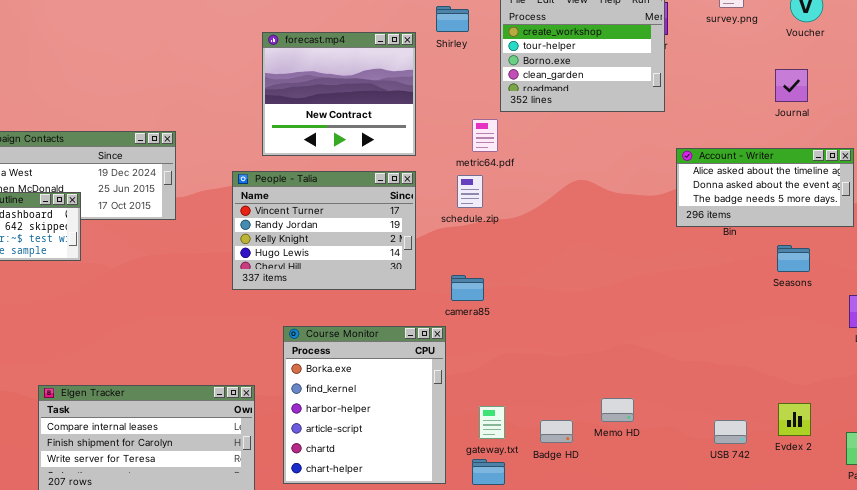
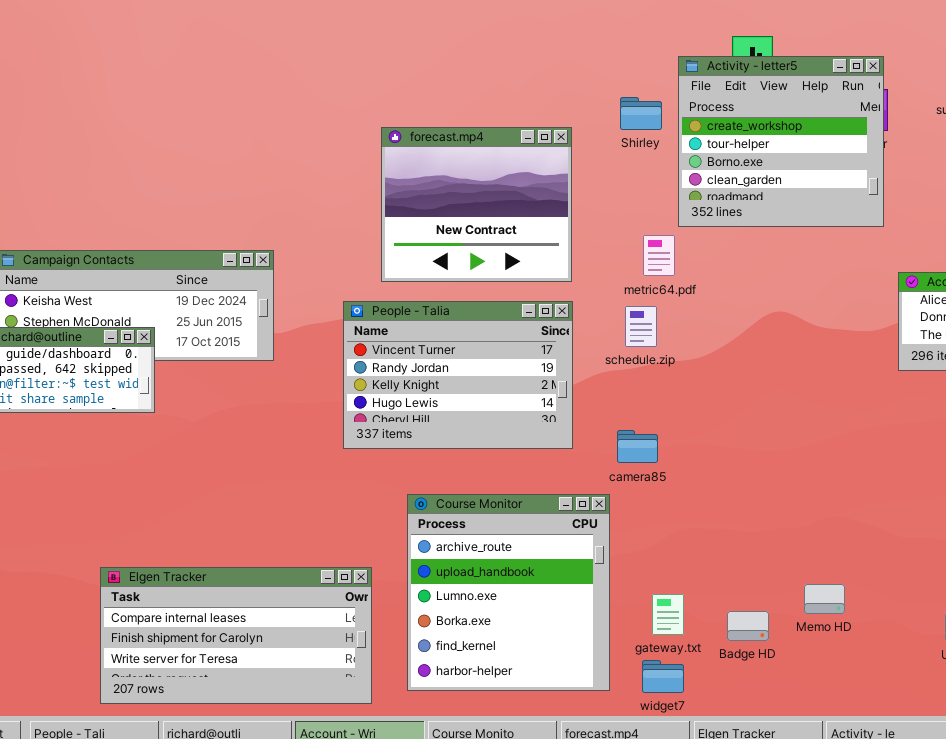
Shirley: [436,6,469,32] -> [620,97,662,130], moved
Course Monitor: [283,326,446,484] -> [407,494,610,691], scrolled up 3 rows

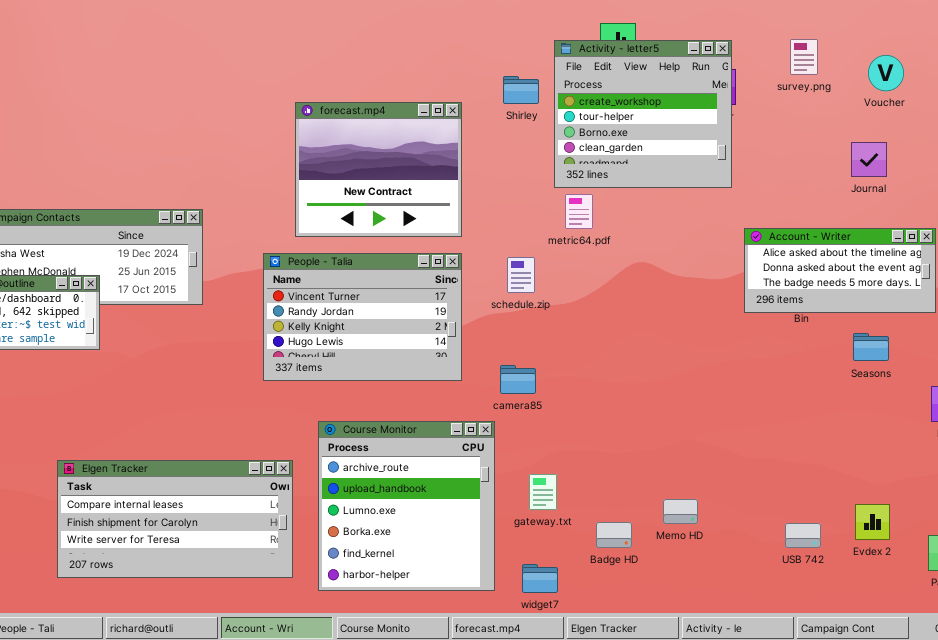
metric64.pdf: [643,235,675,276] -> [565,194,593,229], moved
Elgen Tracker: [100,567,372,704] -> [57,460,293,578], moved
gateway.txt: [652,594,684,635] -> [529,474,557,510], moved

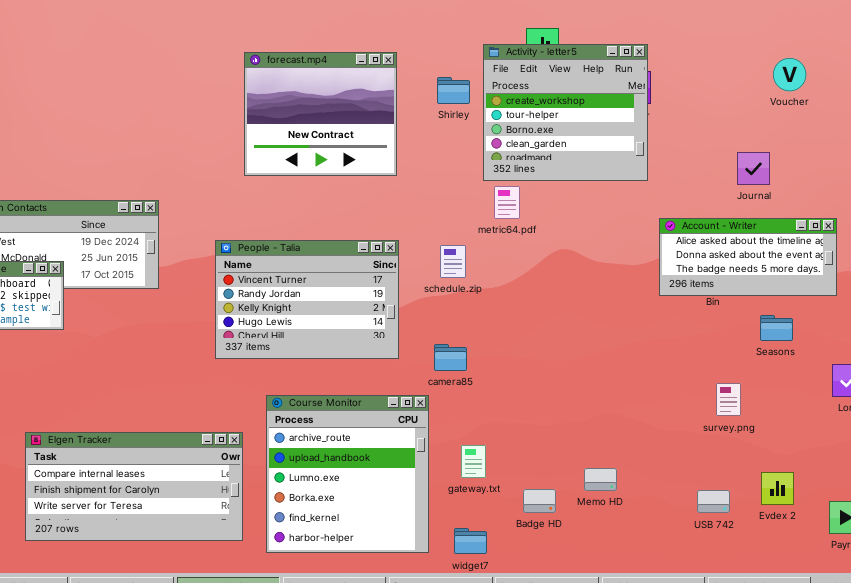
survey.png: [790,39,818,75] -> [716,383,741,416], moved
forecast.mp4: [295,102,462,237] -> [244,52,397,176], moved
Journal: [851,142,887,177] -> [737,152,770,185], moved

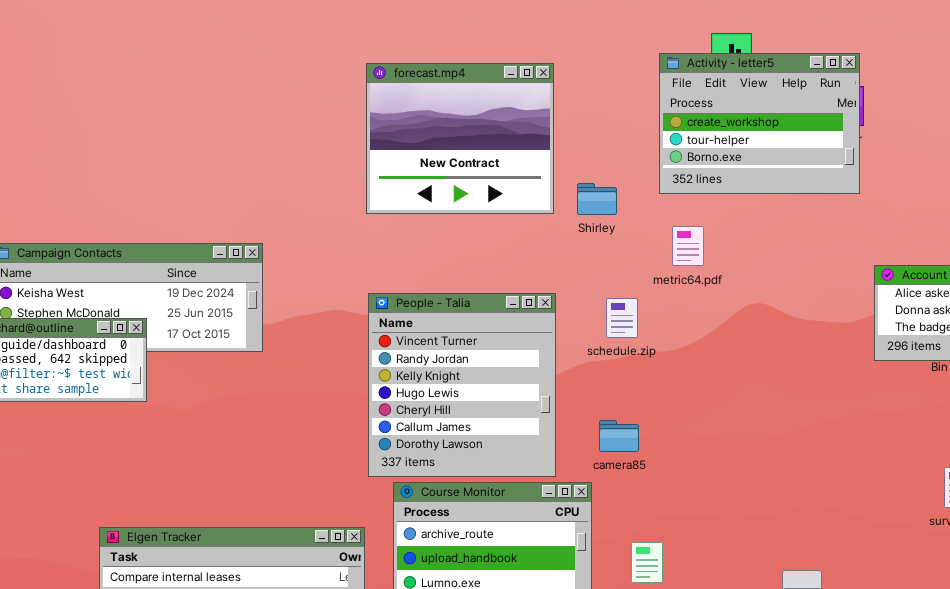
Activity - letter5: [483,44,648,181] -> [659,53,860,194], resized
Shirley: [437,77,470,104] -> [577,183,617,215], moved
People - Talia: [215,240,399,359] -> [368,293,556,477], resized

